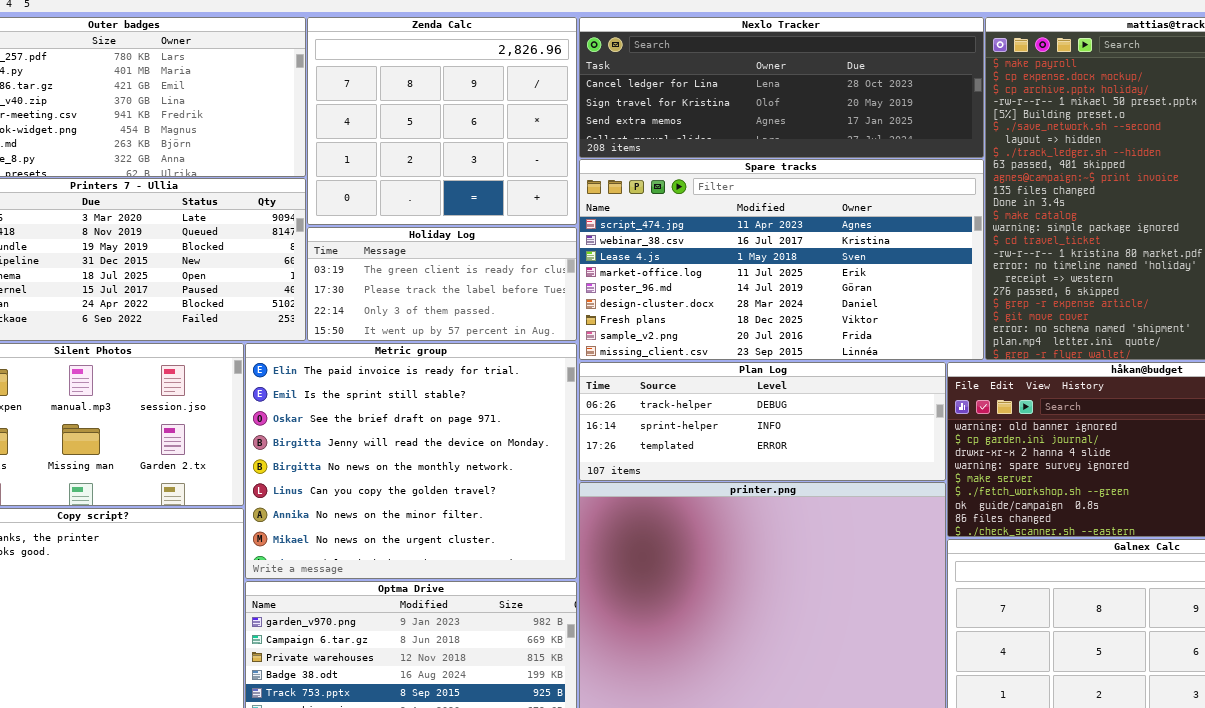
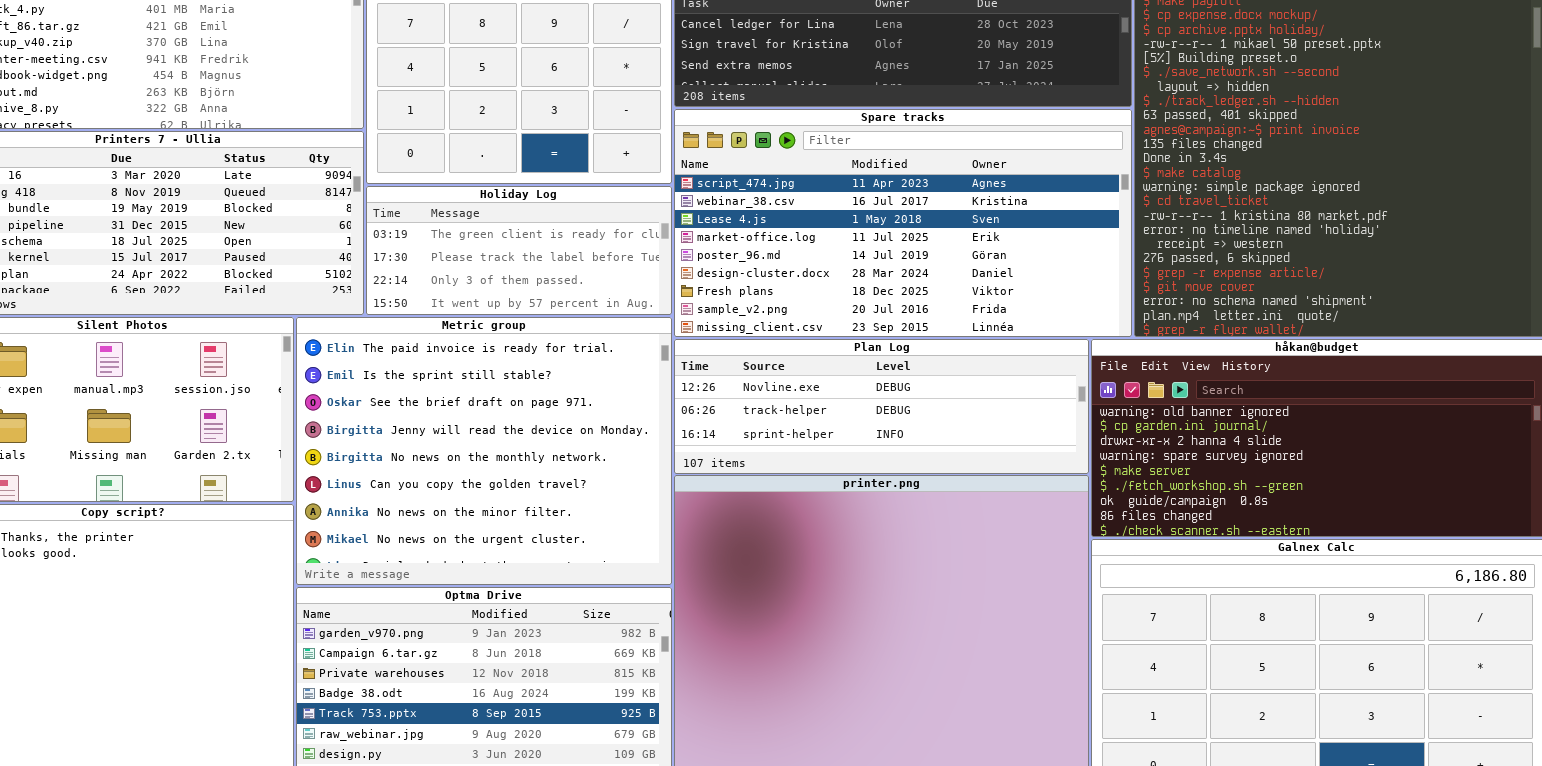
Plan Log: [579,362,946,481] -> [674,339,1089,474], scrolled up 1 row

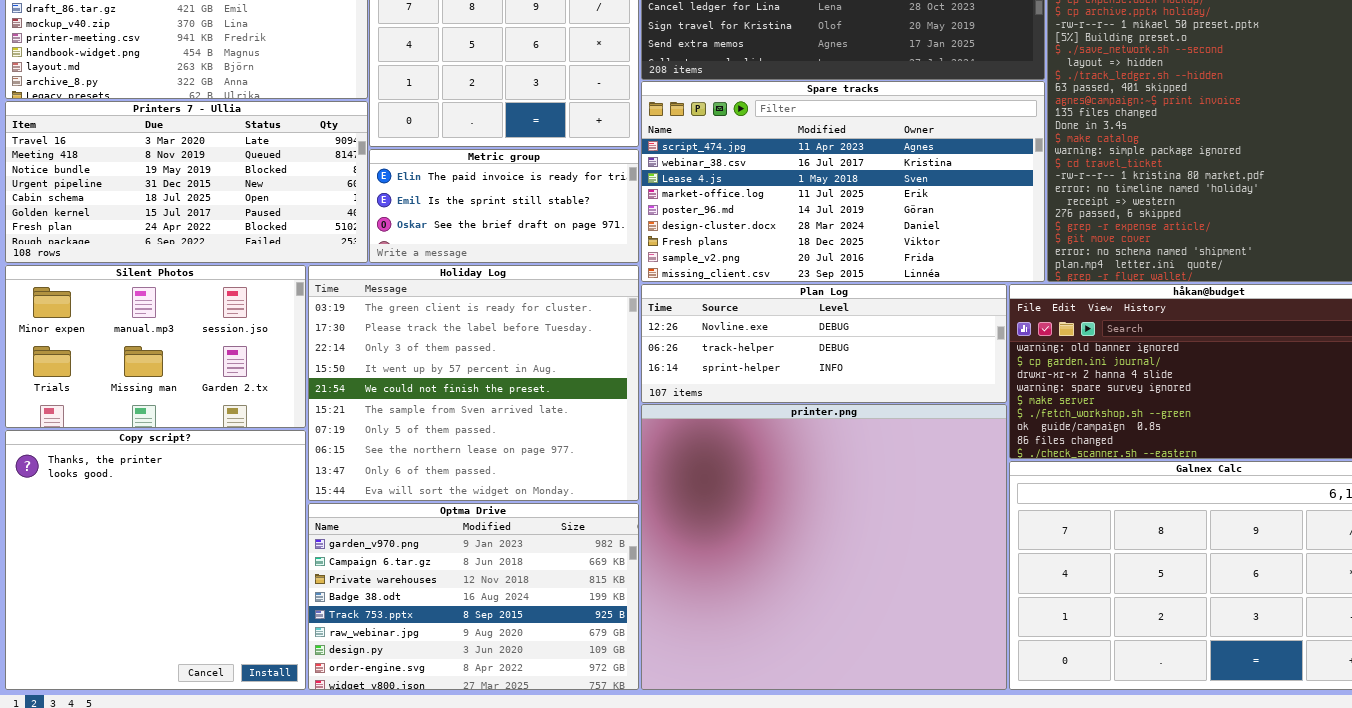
Holiday Log: [366,186,672,315] -> [308,265,639,501], moved, resized
Metric group: [296,317,672,585] -> [369,149,639,263], moved, resized

